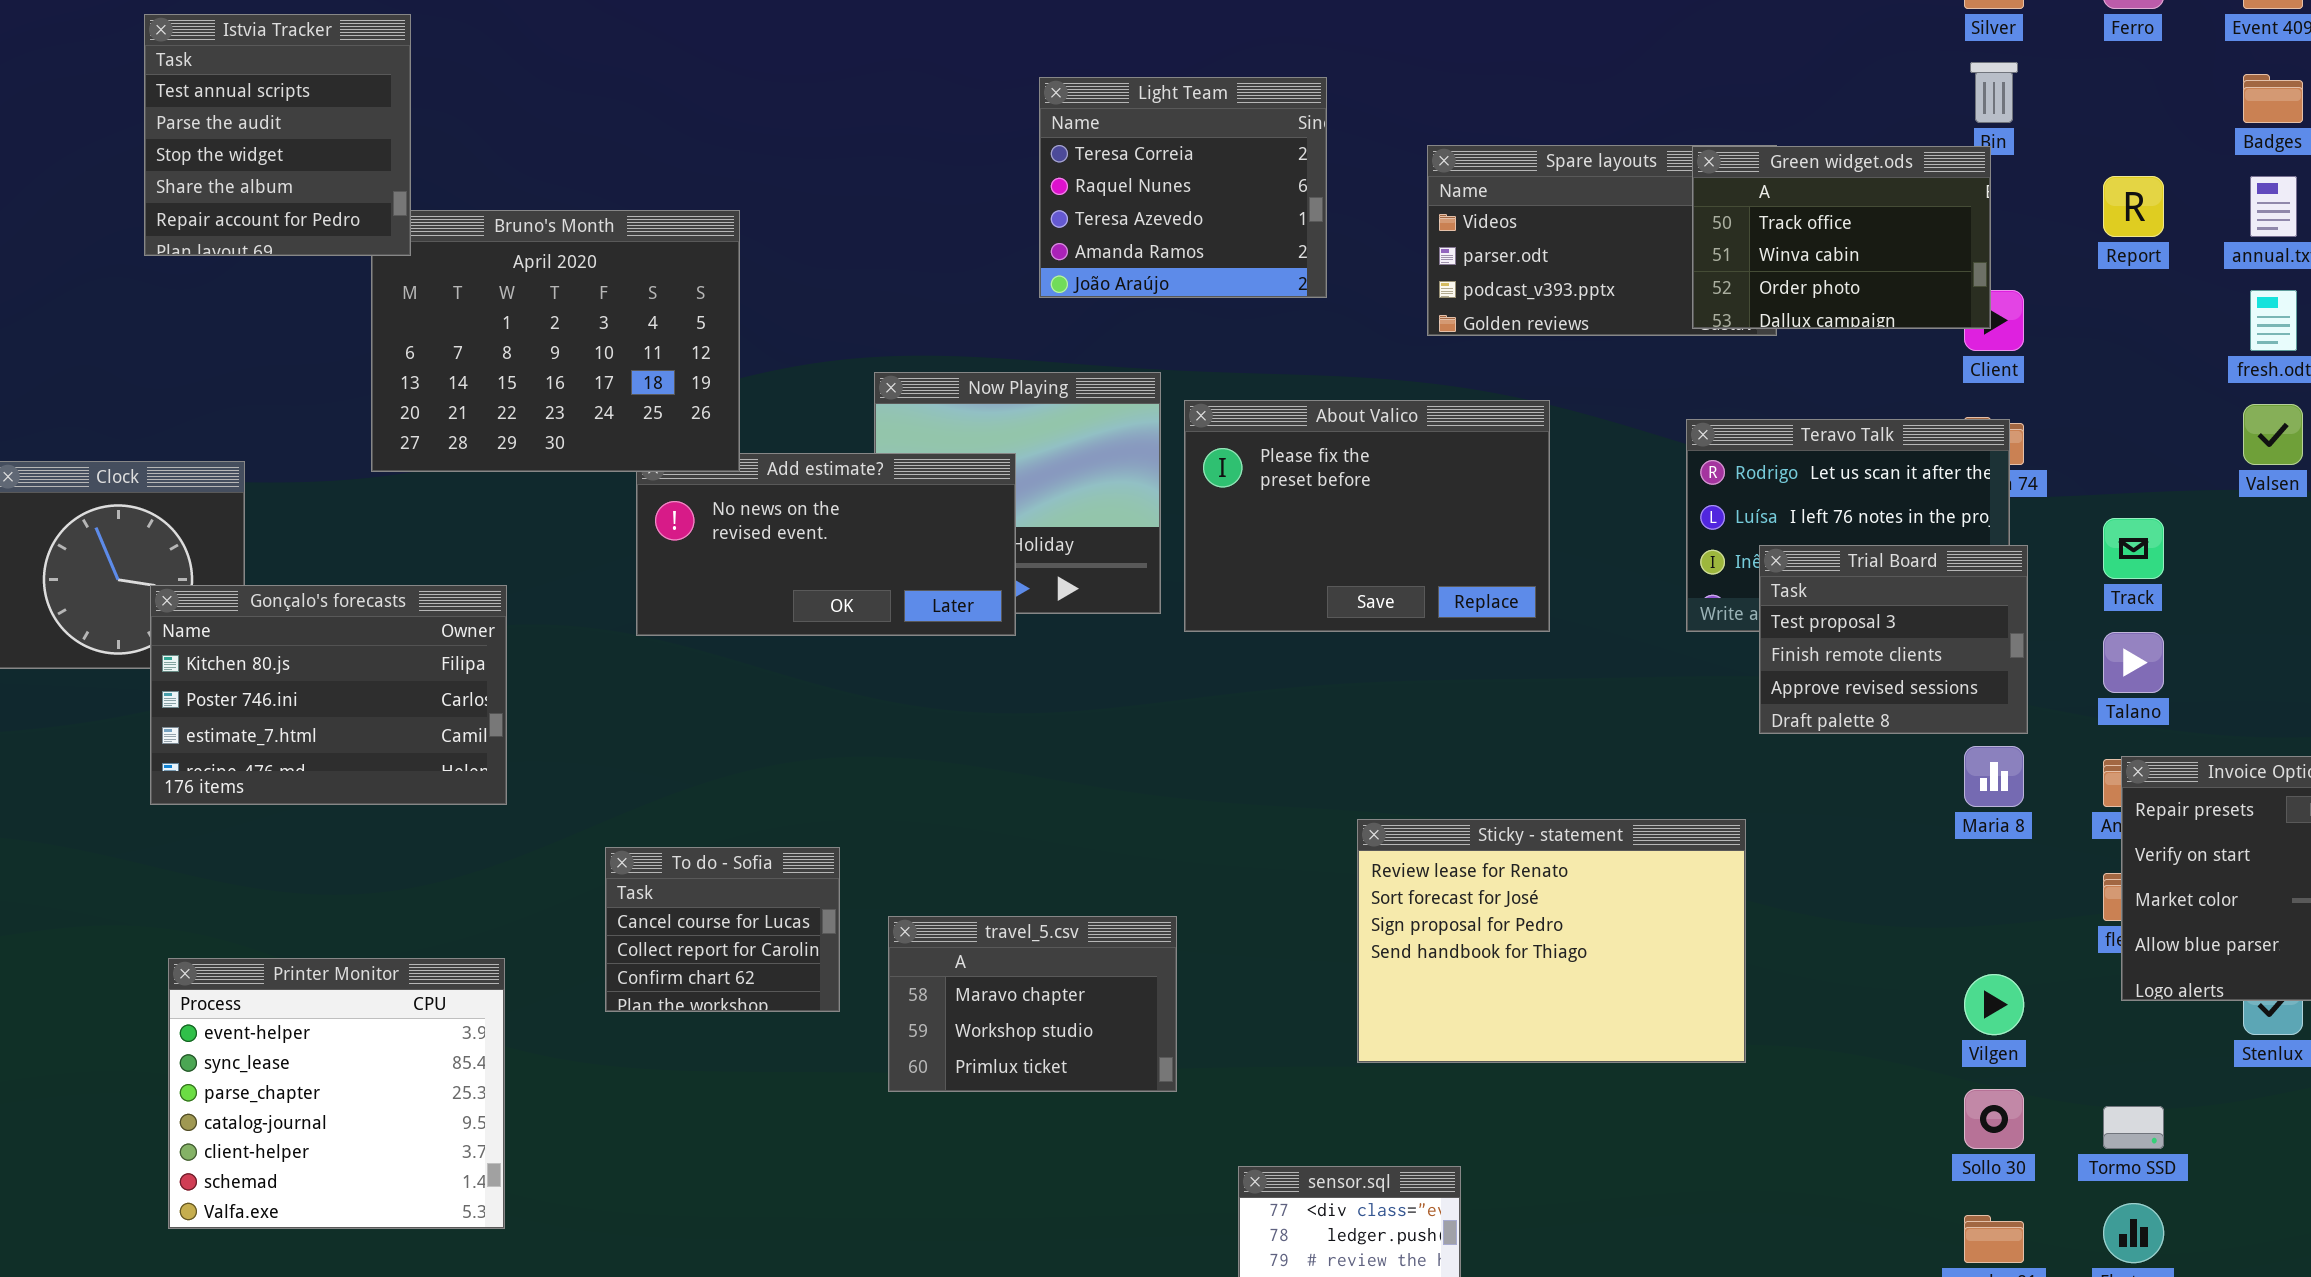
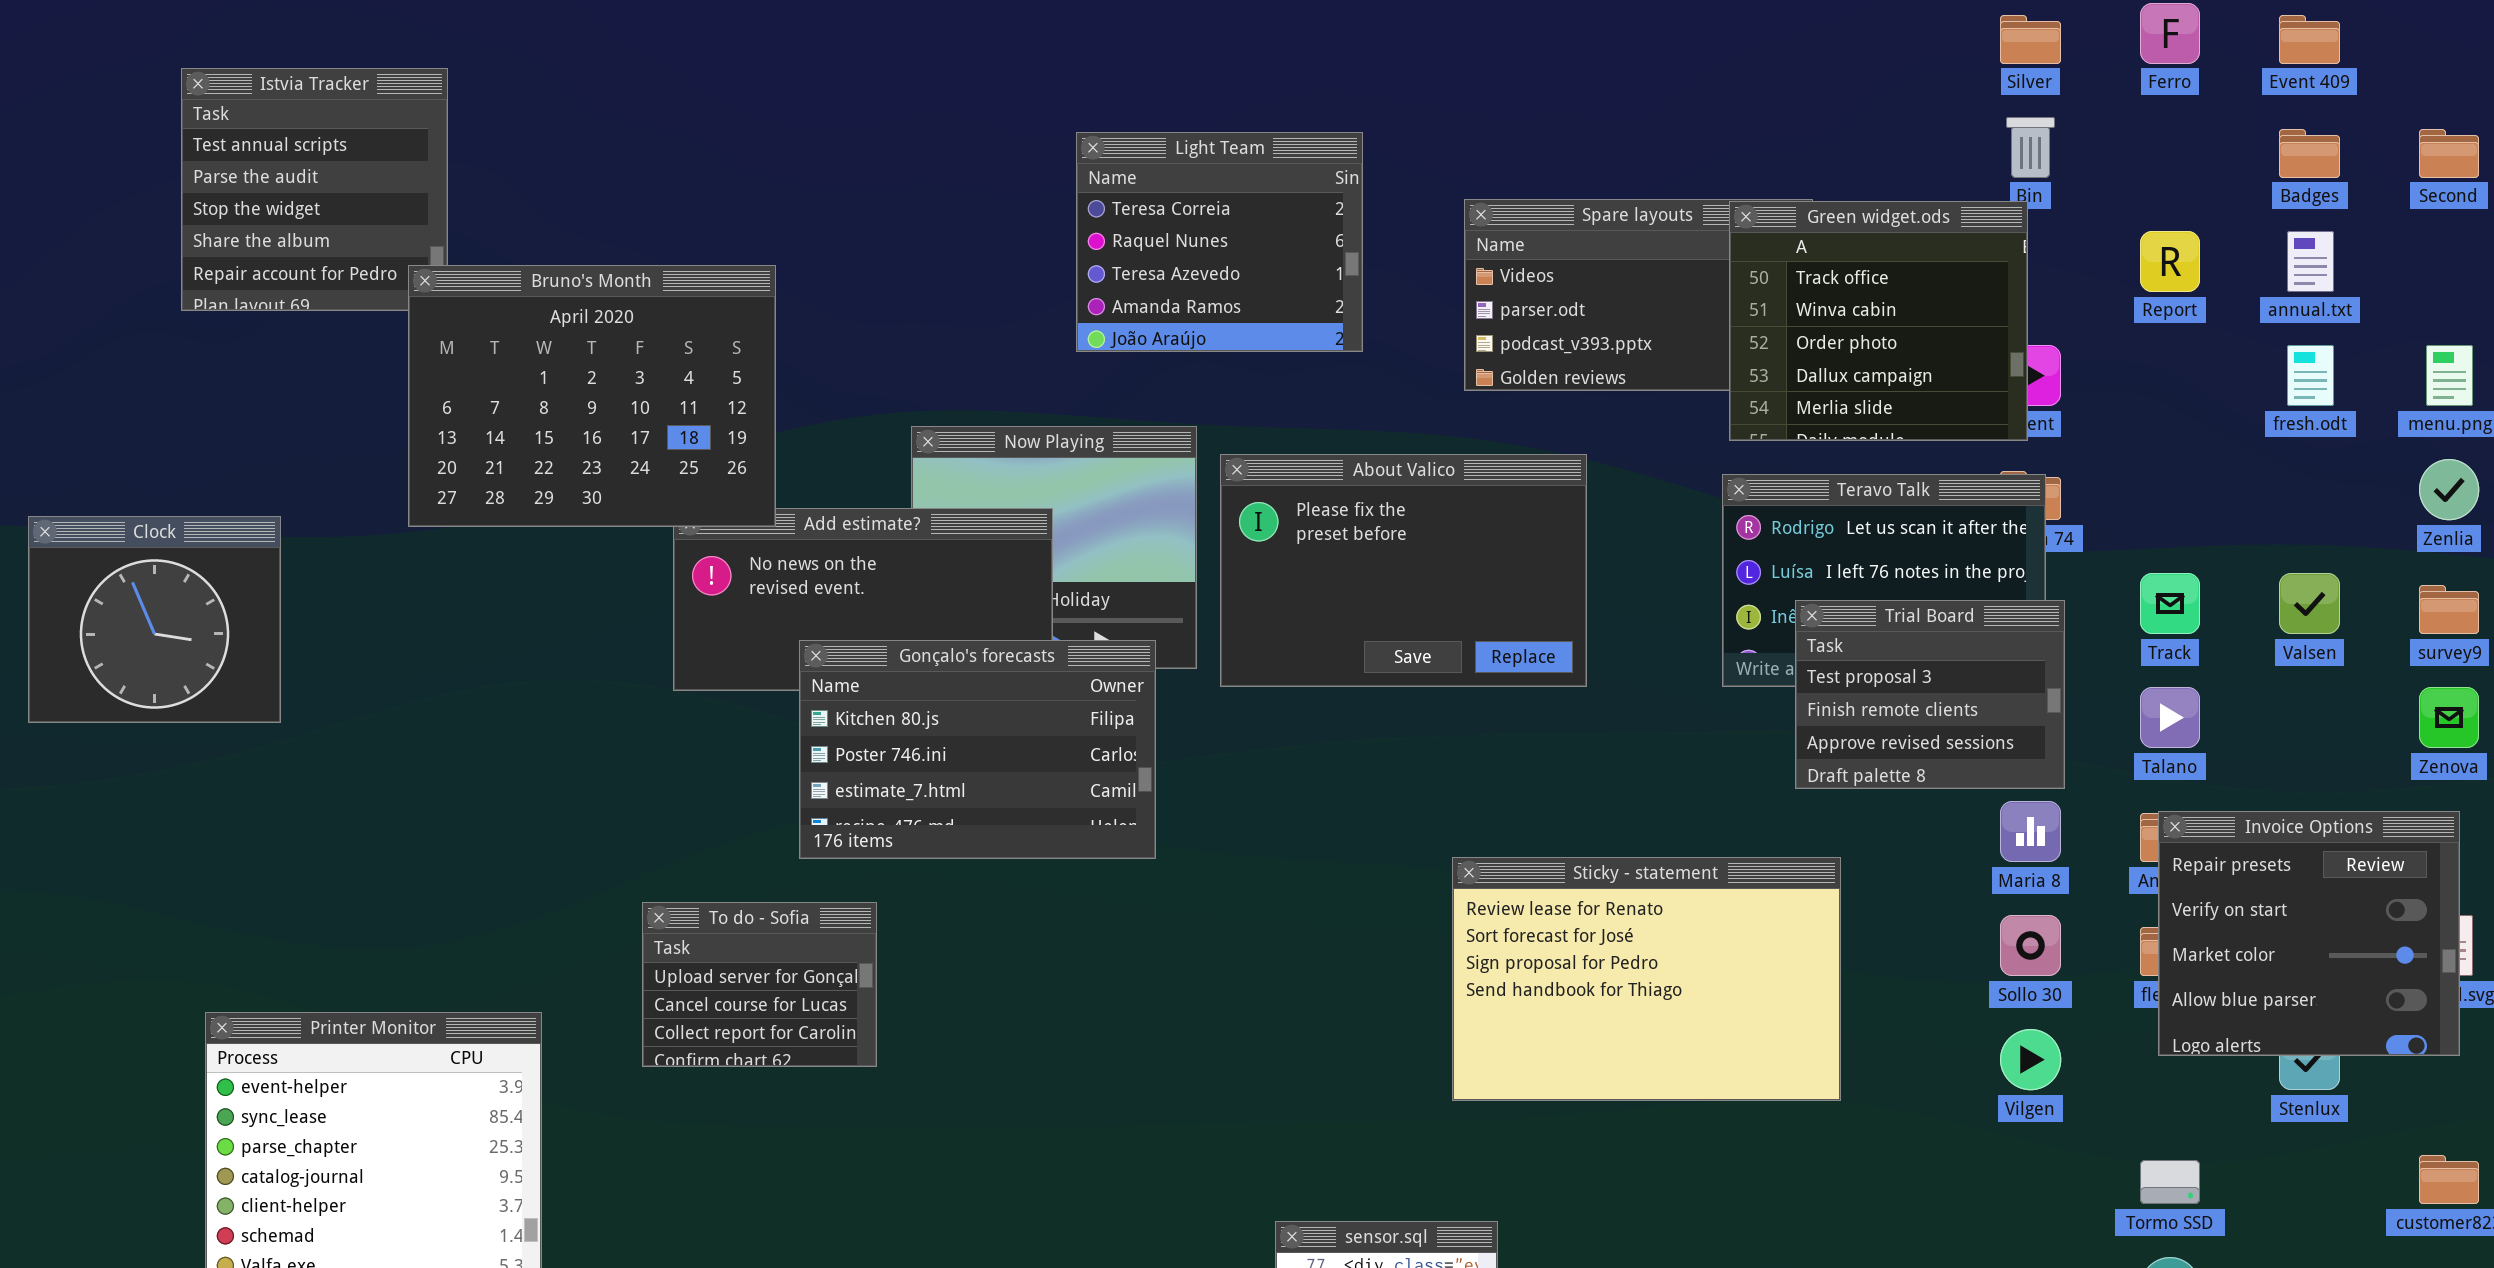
Green widget.ods: [1692,146,1991,329] -> [1729,201,2028,441], resized
Bruno's Month: [371,210,740,472] -> [408,265,776,527], raised
Valsen: [2243,404,2303,465] -> [2279,573,2340,634], moved
Gonçalo's forecasts: [150,585,507,805] -> [799,640,1156,859], moved
Sticky - statement: [1357,819,1746,1063] -> [1452,857,1841,1101], moved
To do - Sofia: [605,847,840,1012] -> [642,902,877,1067], scrolled up 1 row
travel_5.csv: [888,916,1177,1092] -> none, closed
Sollo 30: [1964,1089,2024,1149] -> [2000,915,2061,976], moved

